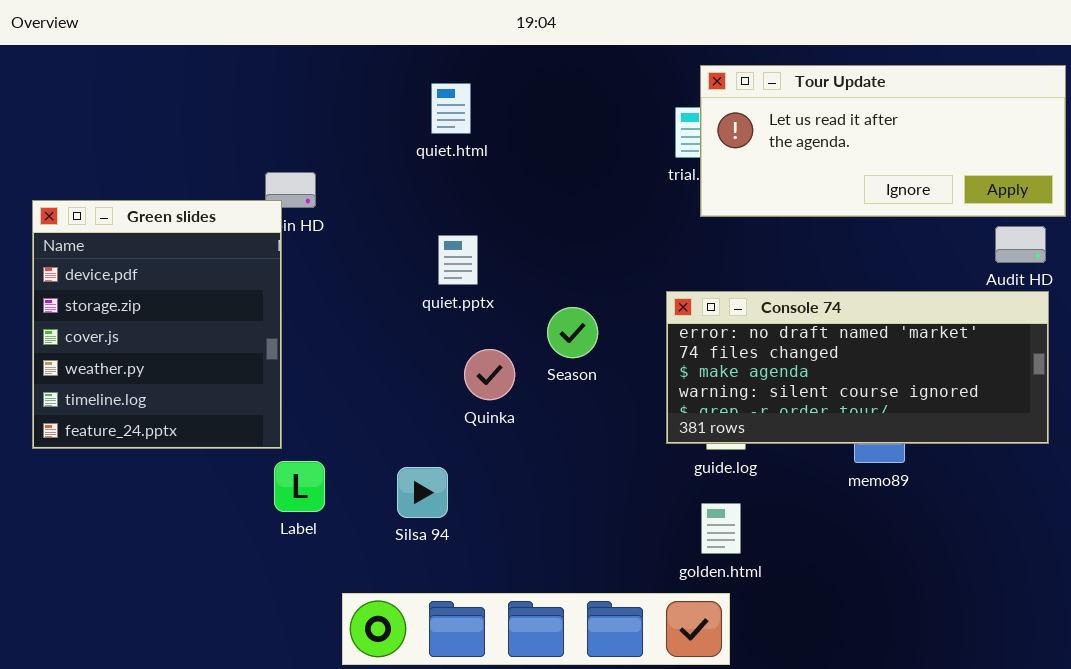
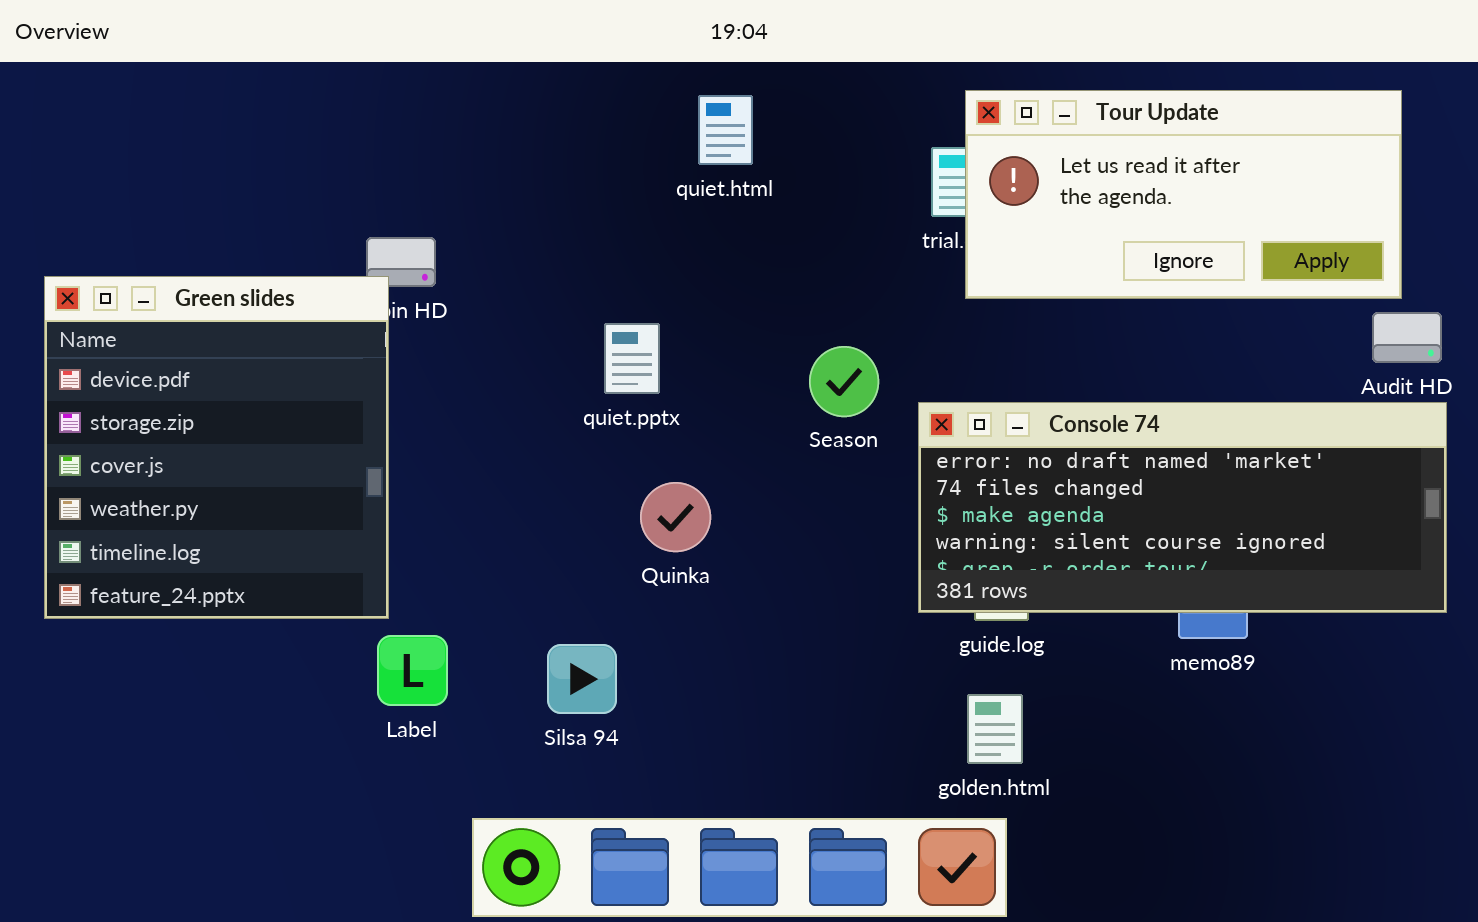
Tour Update: [700,65,1066,217] -> [965,90,1402,299], resized
quiet.html: [431,83,471,134] -> [698,95,753,165], moved
Season: [547,307,598,358] -> [809,346,879,417], moved

